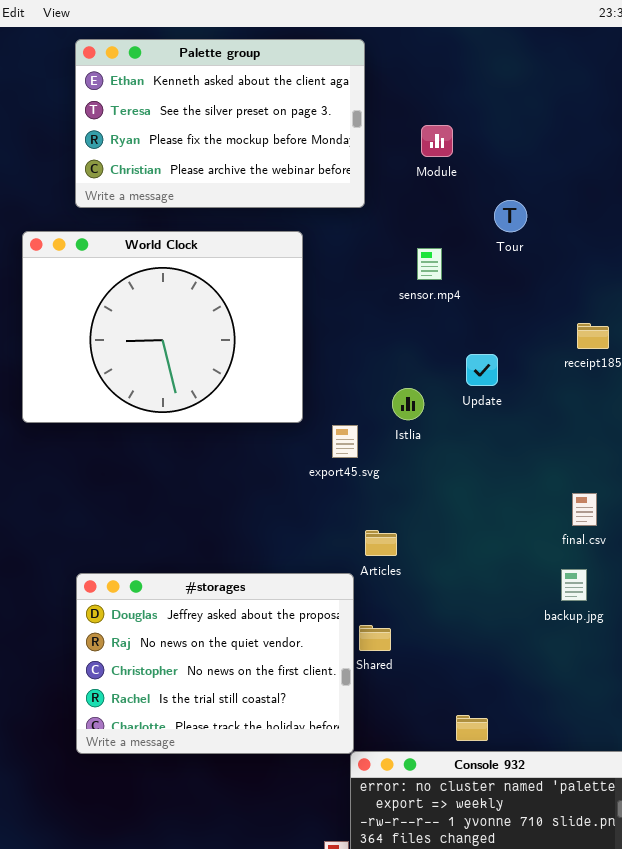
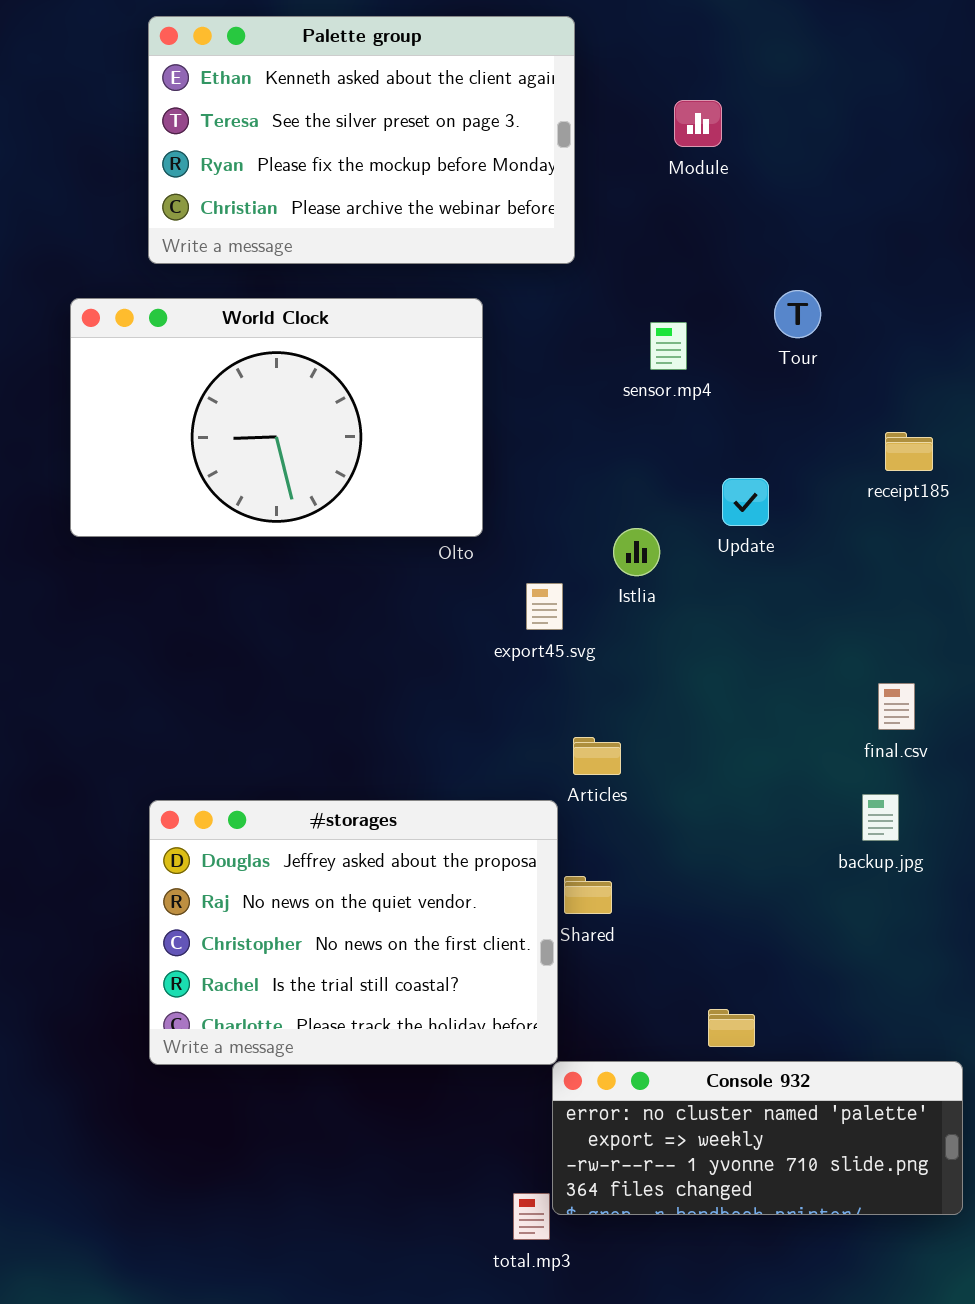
Module: [421,125,453,157] -> [674,100,722,147], moved
Tour: [494,200,527,232] -> [774,290,821,338], moved
World Clock: [22,231,303,423] -> [70,298,483,537], resized

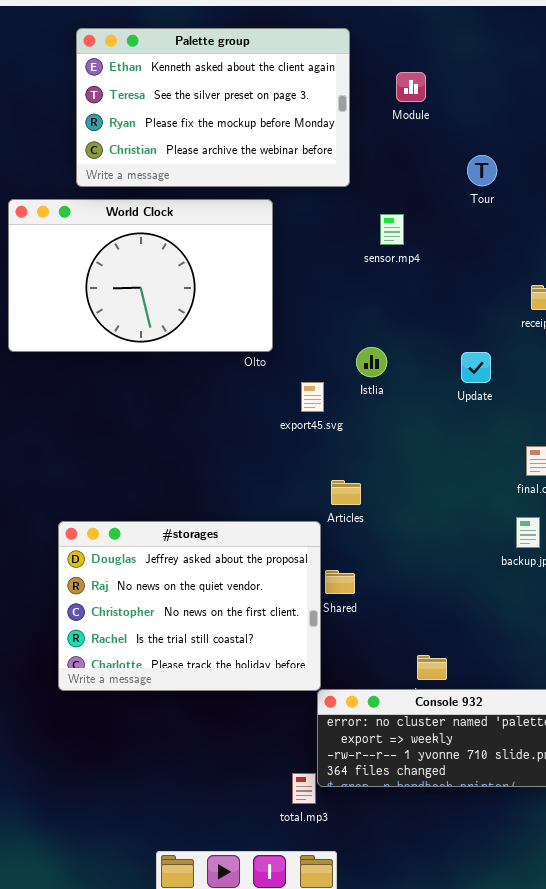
Palette group: [148,16,575,264] -> [76,28,350,187], moved
Tour: [774,290,821,338] -> [467,155,497,186], moved
Update: [722,478,769,526] -> [461,352,491,383], moved

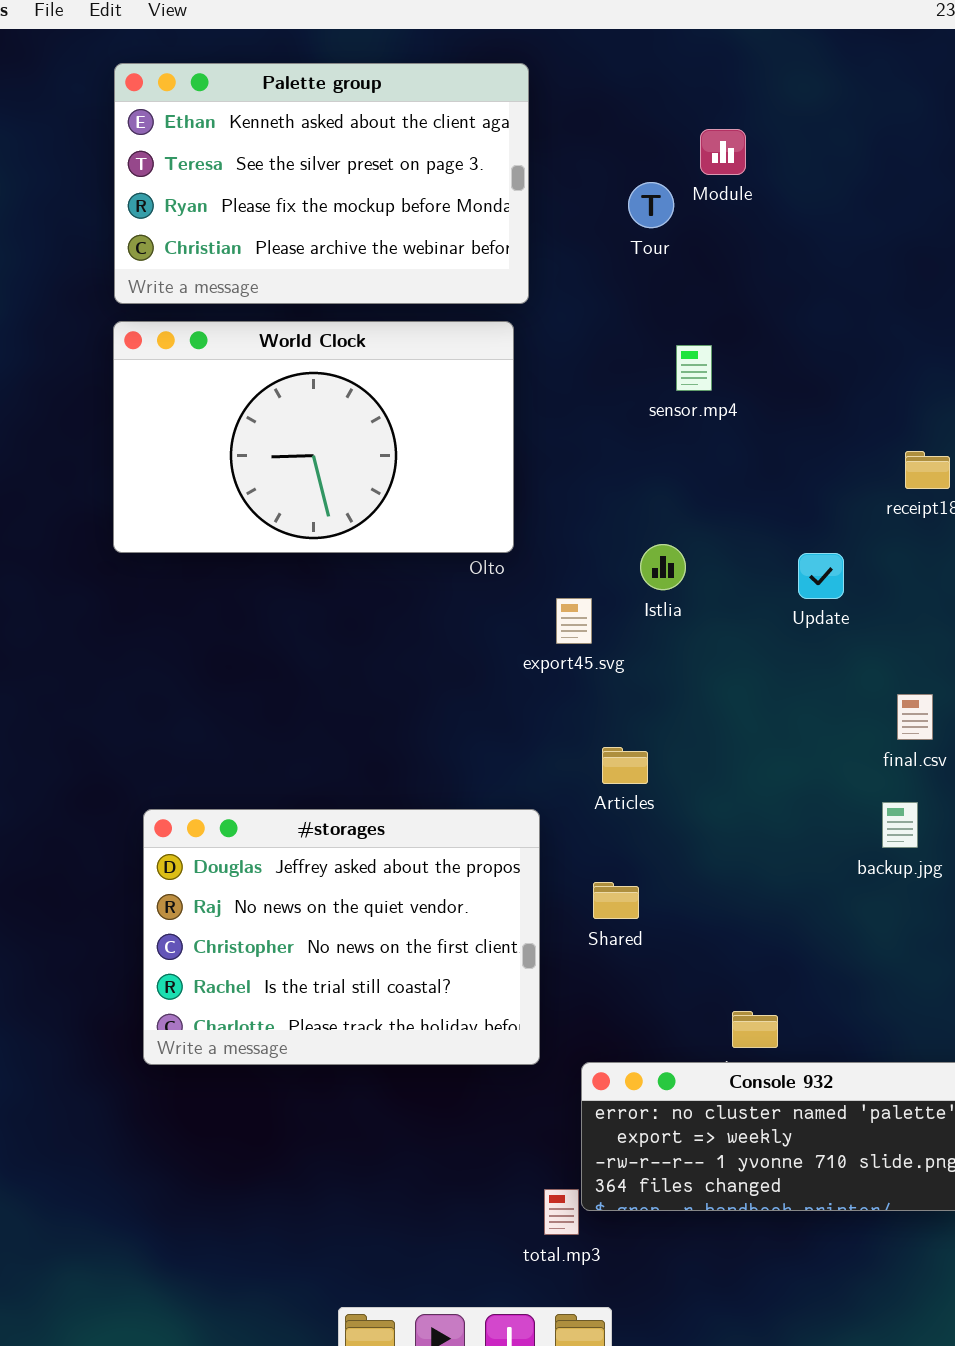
Palette group: [76,28,350,187] -> [114,63,529,304], moved
Tour: [467,155,497,186] -> [628,182,674,228], moved
#storages: [58,521,321,691] -> [143,809,540,1065], moved

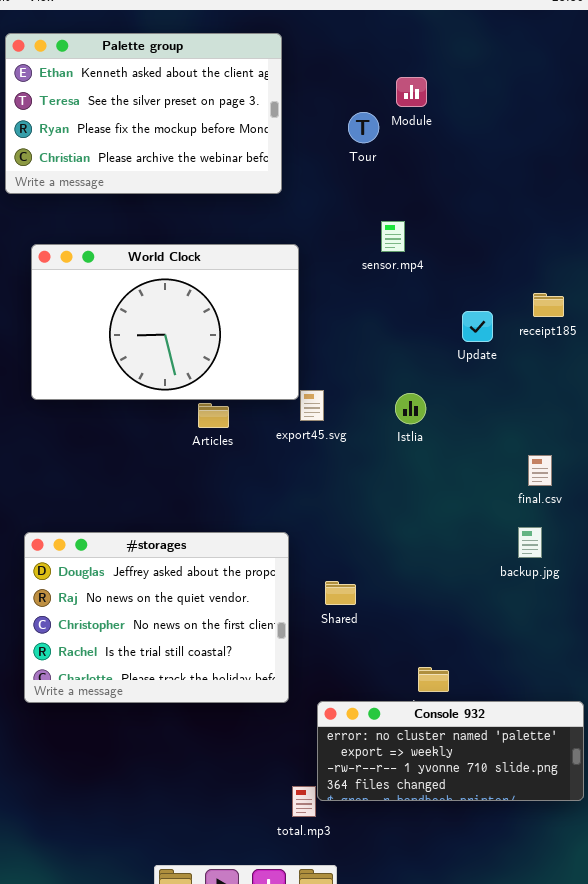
World Clock: [113,321,514,553] -> [31,244,299,400], moved
Istlia: [640,544,686,590] -> [395,393,426,424], moved
Update: [798,553,844,599] -> [462,311,493,342], moved
Articles: [602,747,648,784] -> [198,403,229,428], moved

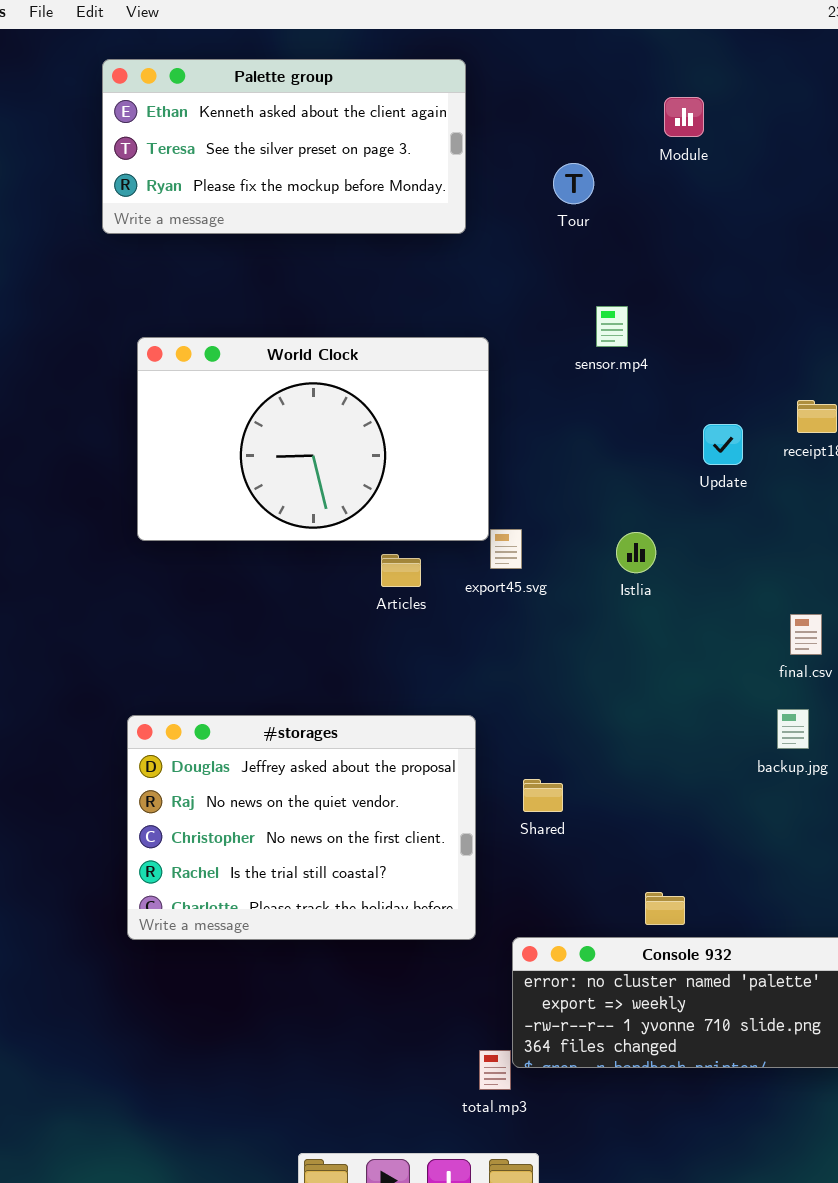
Palette group: [5,33,282,194] -> [102,59,466,234], resized
Module: [396,77,427,107] -> [664,97,704,137], moved
Articles: [198,403,229,428] -> [381,554,421,587], moved

